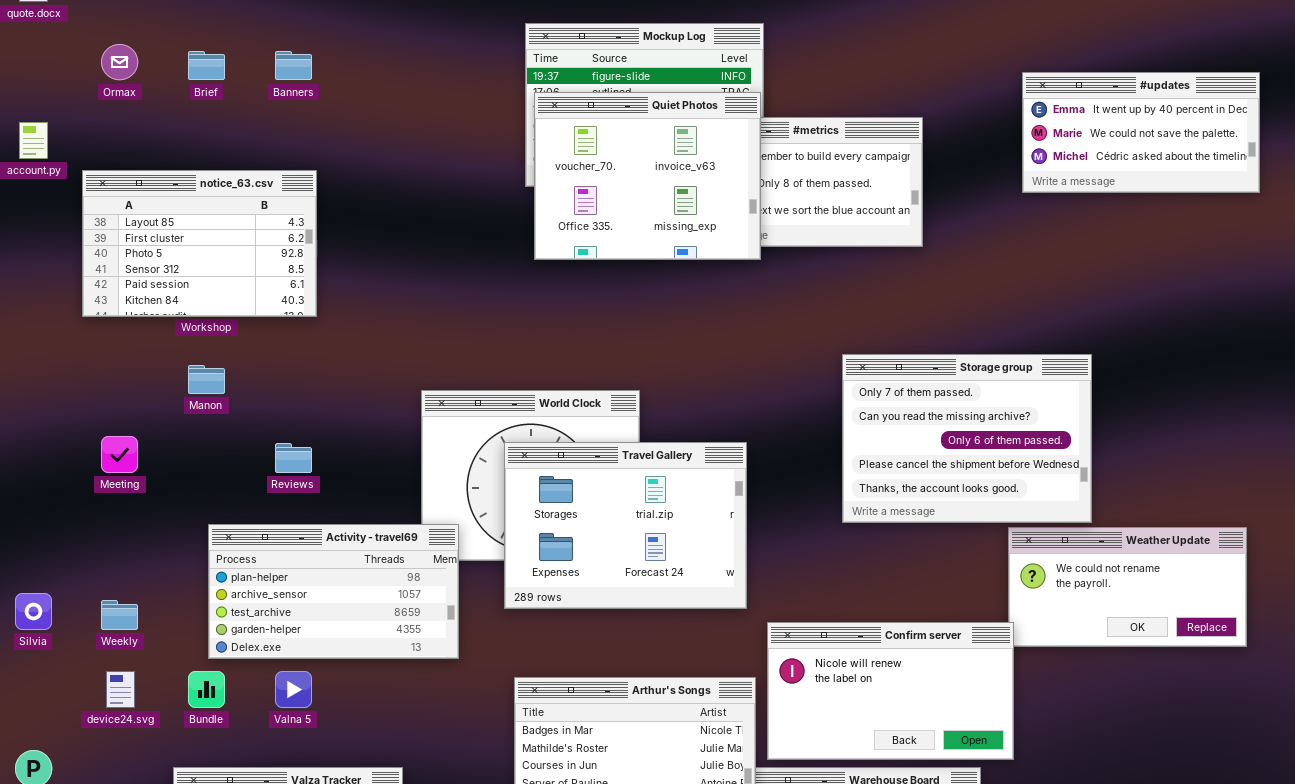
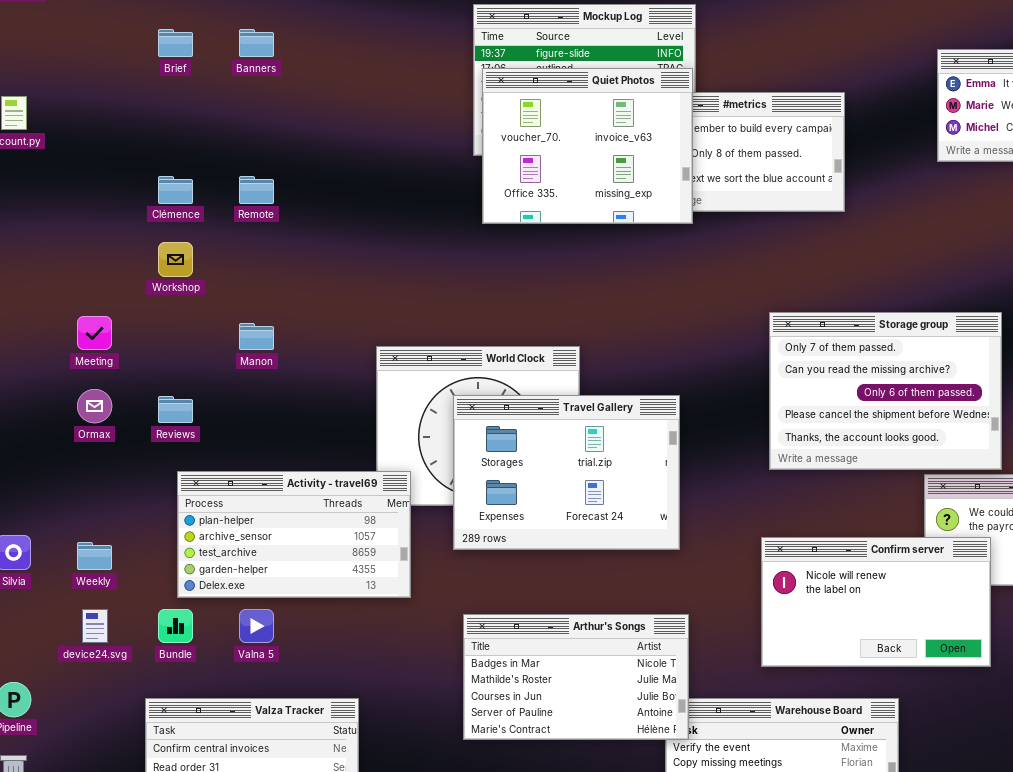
Ormax: [101,44,138,80] -> [77,389,112,423], moved
notice_63.csv: [82,170,317,317] -> none, closed
Manon: [188,365,225,394] -> [239,323,274,350], moved
Meeting: [101,436,138,473] -> [77,316,112,350], moved
Reviews: [275,443,312,473] -> [158,396,193,423], moved
Confirm server: [767,622,1014,760] -> [761,537,991,667], moved

